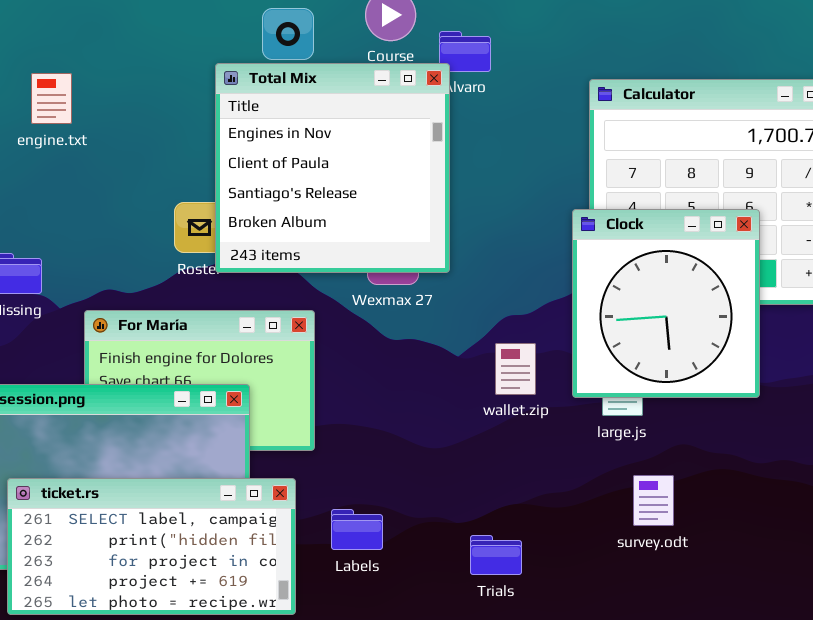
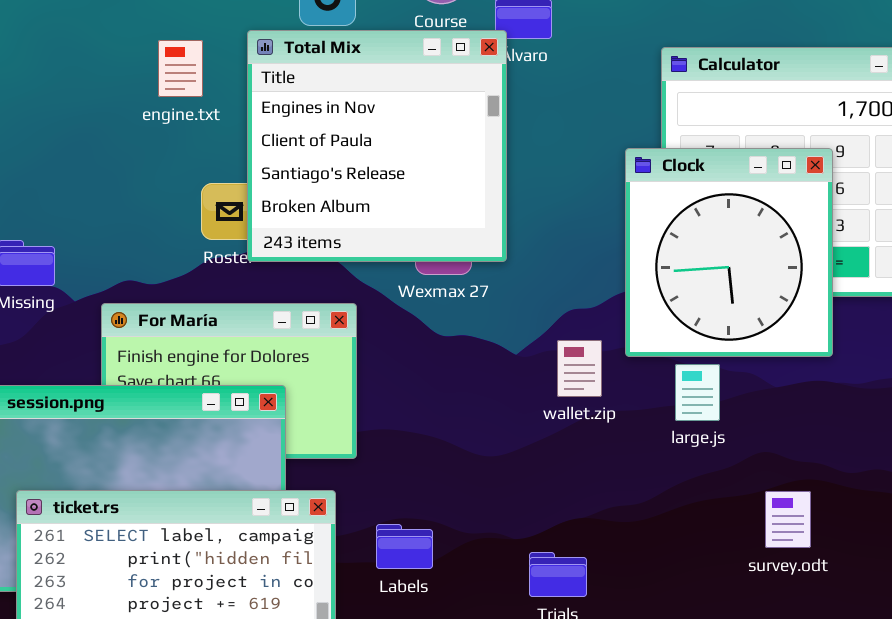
engine.txt: [31,73,72,124] -> [158,40,203,97], moved
Clock: [572,209,760,398] -> [625,148,833,357], moved
survey.odt: [633,475,674,526] -> [765,491,811,548], moved

